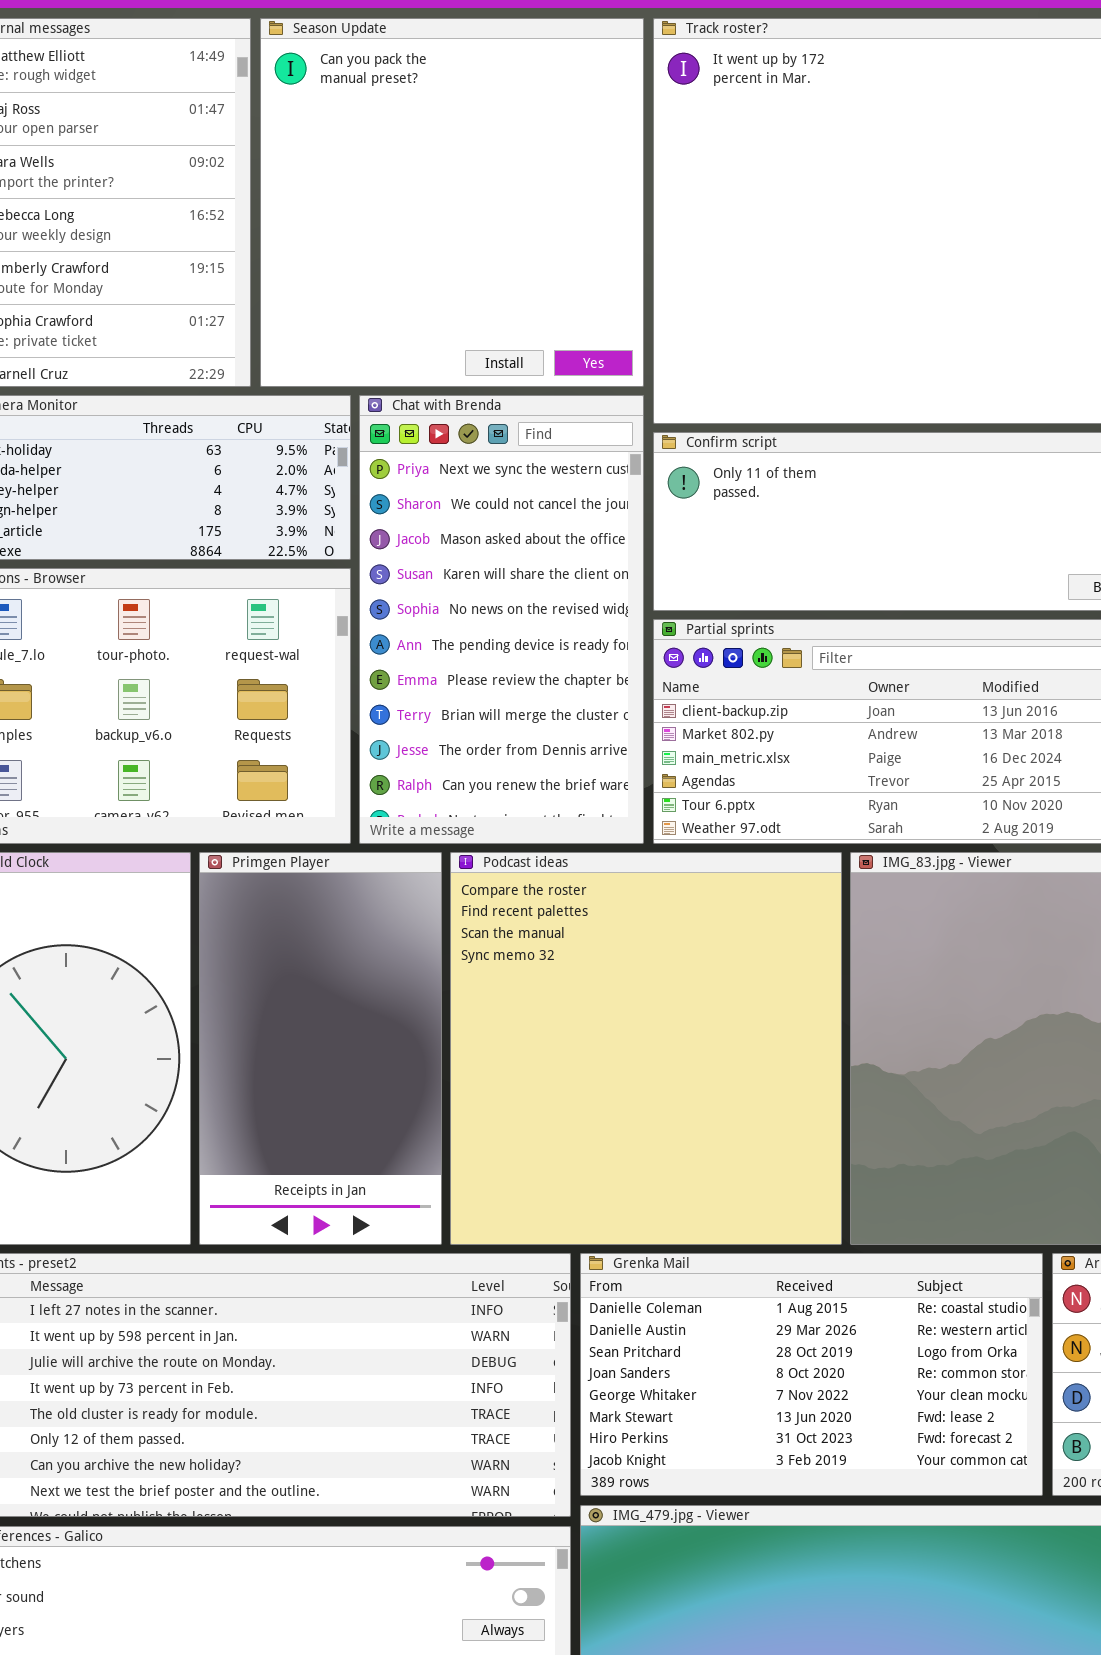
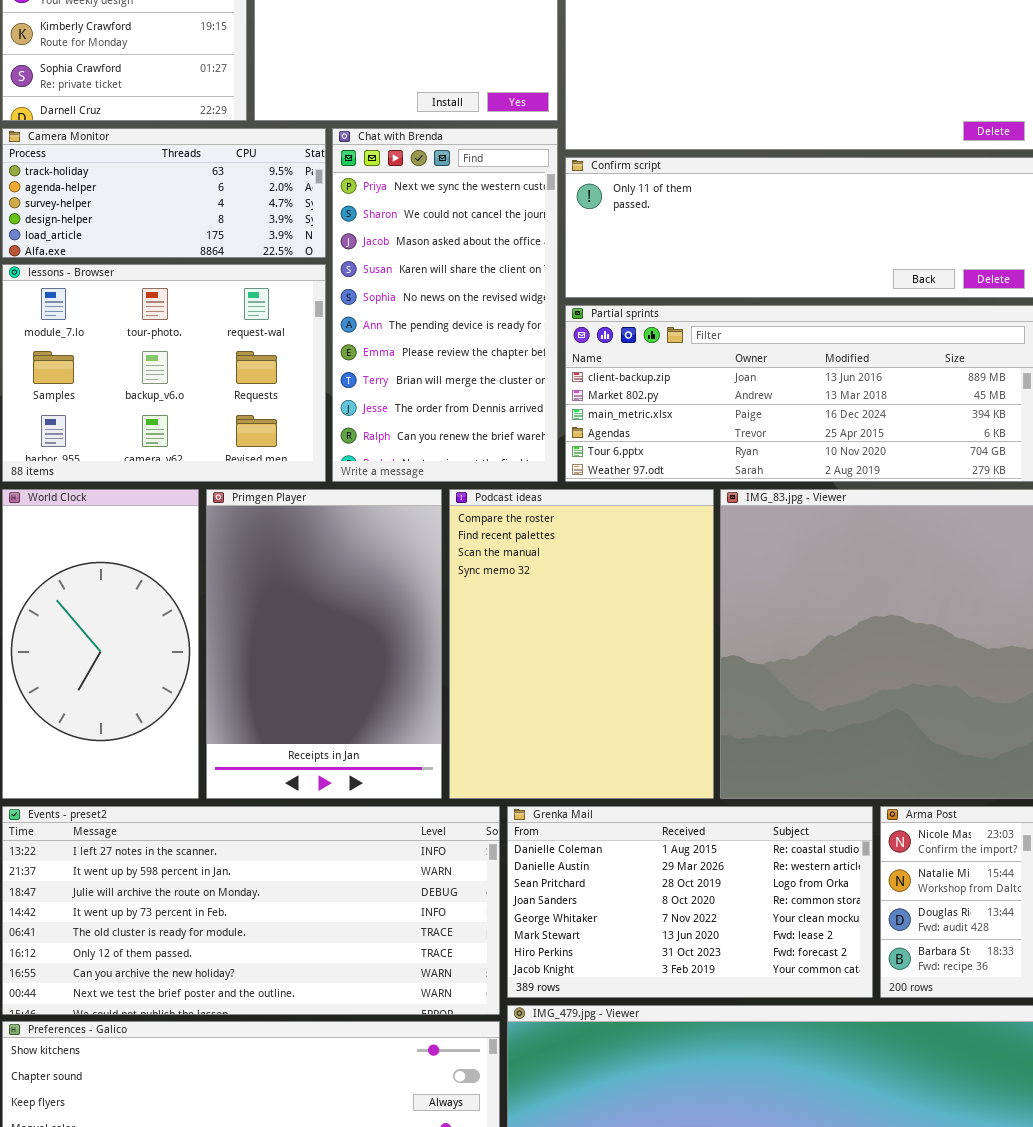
Primgen Player: [199,852,442,1245] -> [206,489,442,799], resized
Podcast ideas: [450,852,842,1245] -> [449,489,714,799], resized

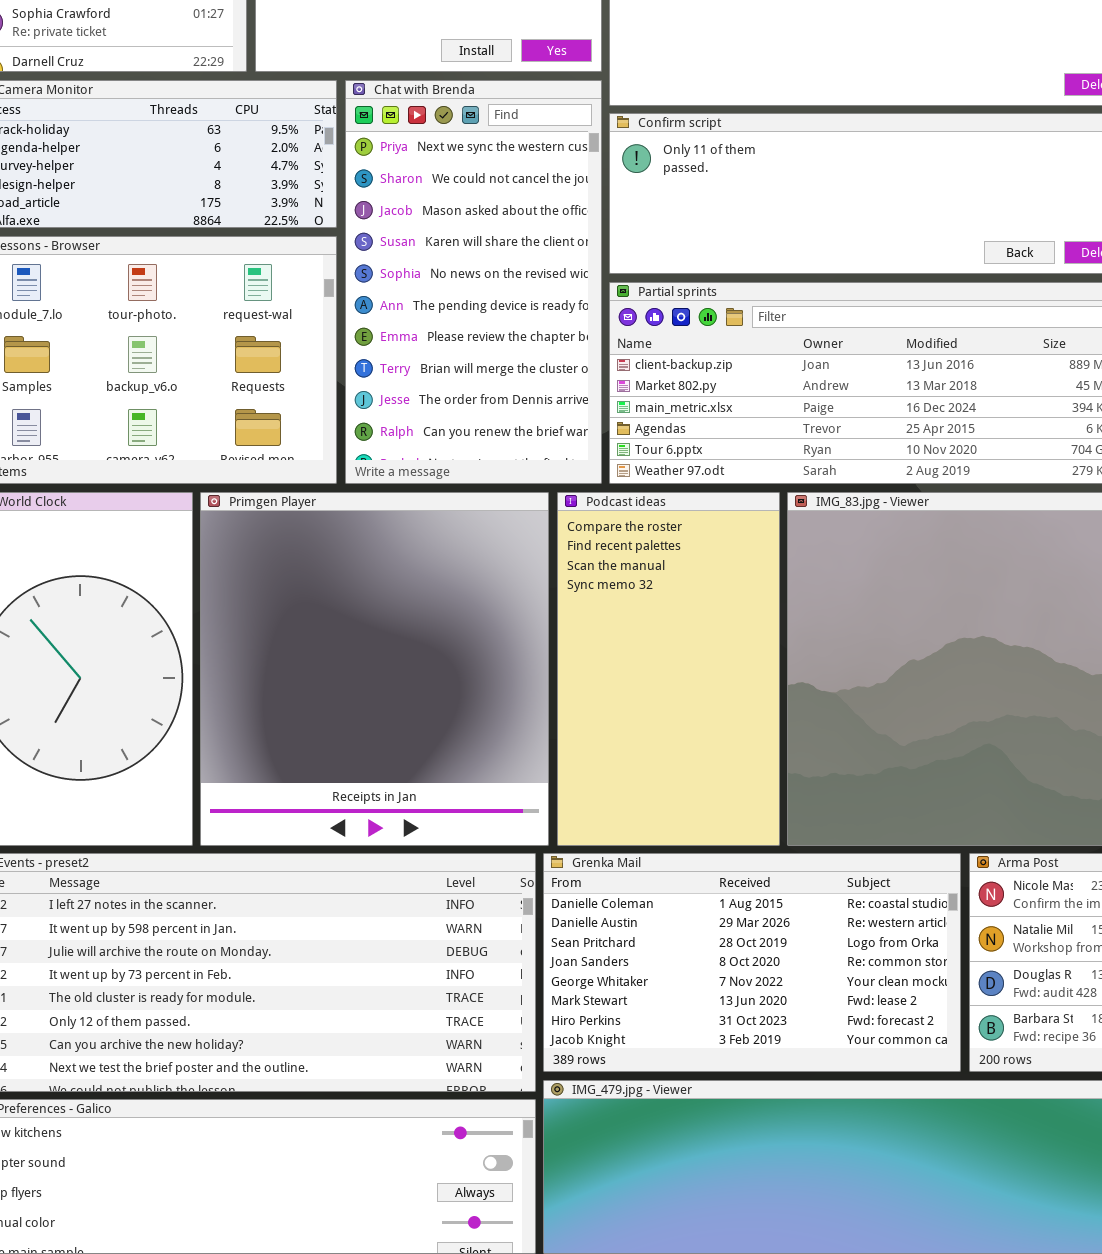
Primgen Player: [206,489,442,799] -> [200,492,549,846], resized
Podcast ideas: [449,489,714,799] -> [557,492,780,846], resized

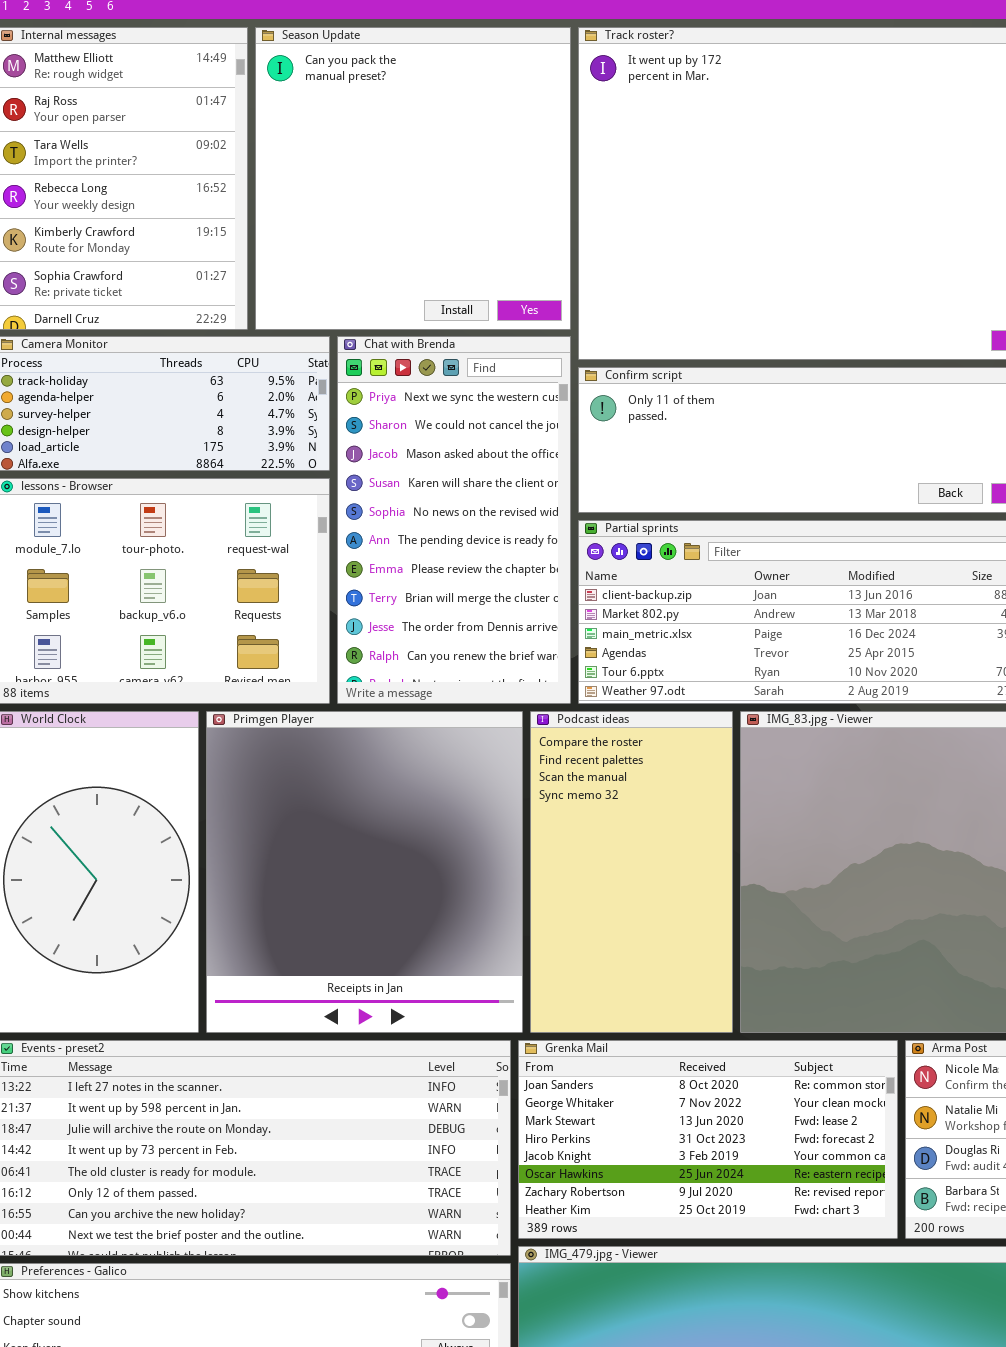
Grenka Mail: [543,853,961,1072] -> [518,1040,898,1239], scrolled down 3 rows

